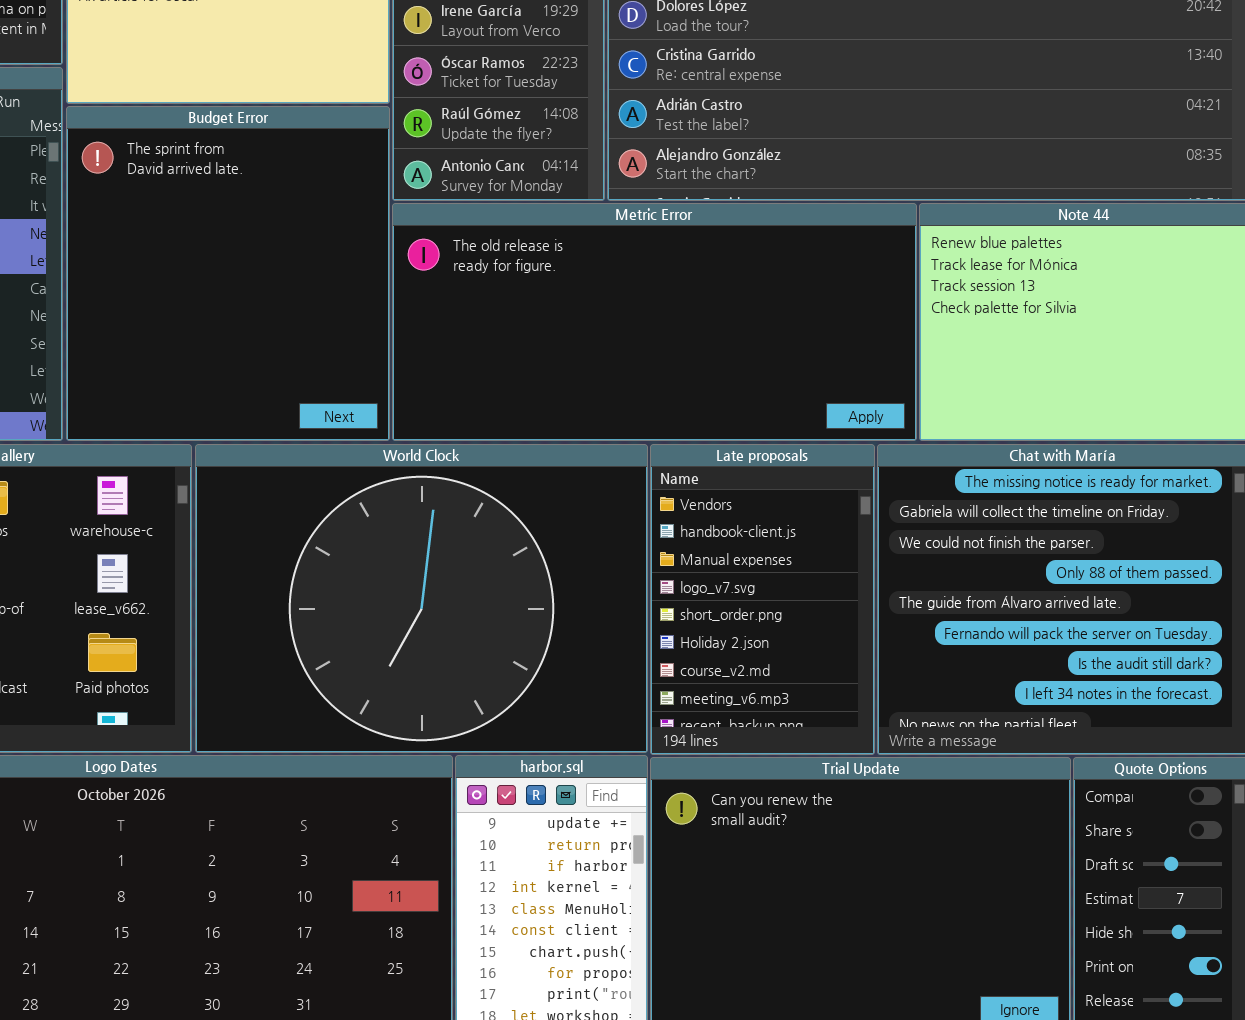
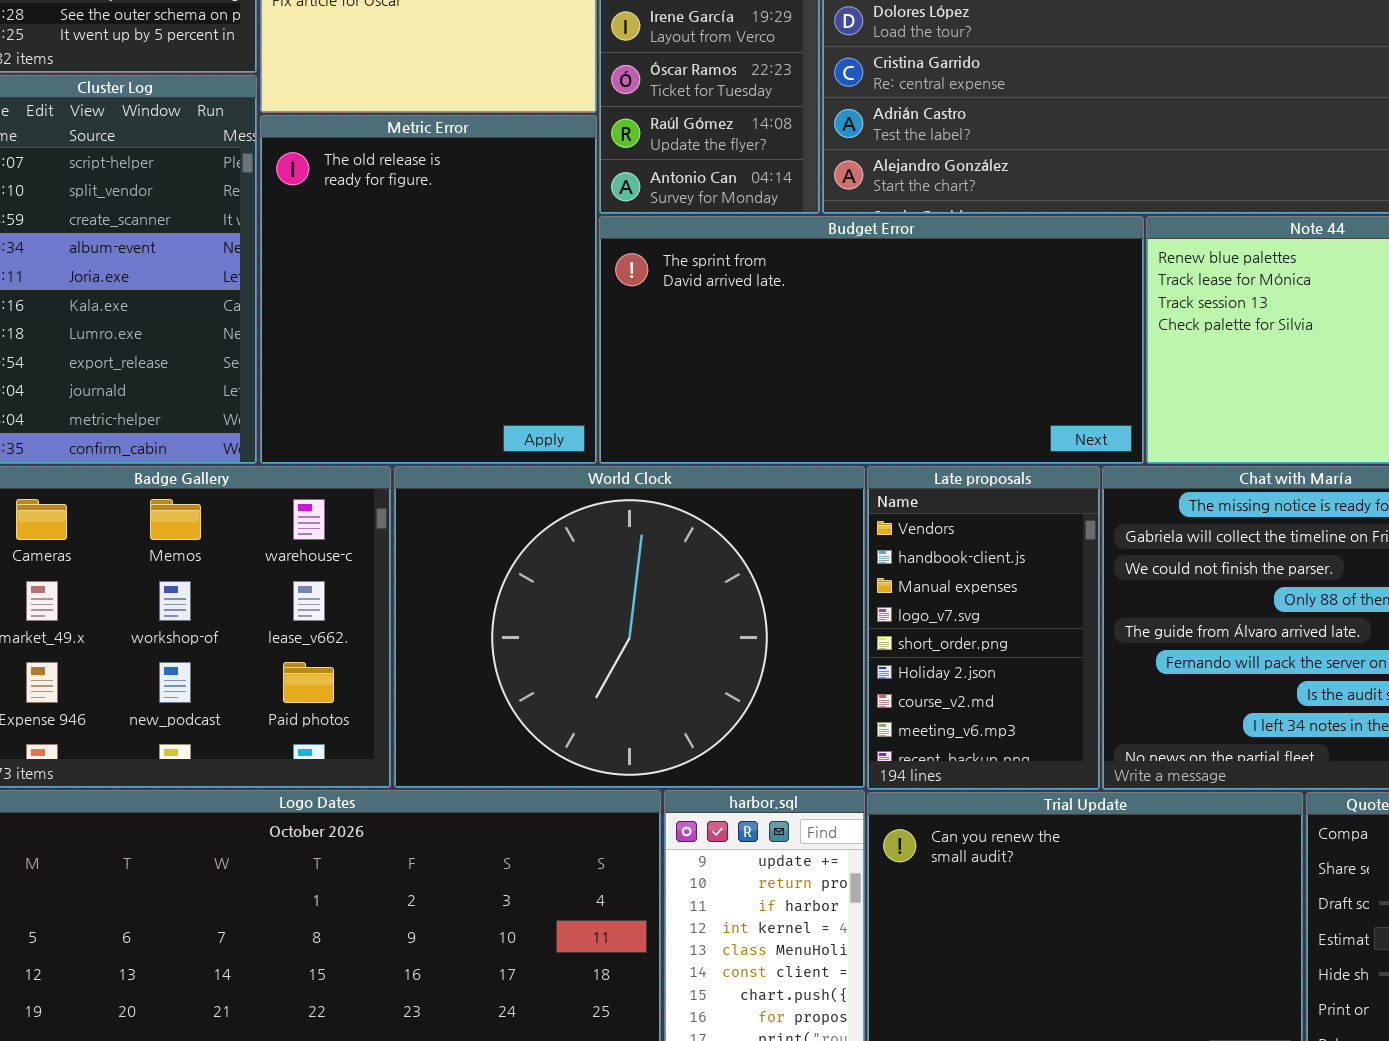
Budget Error: [66,106,390,441] -> [599,216,1144,464], moved, resized
Metric Error: [392,203,917,441] -> [260,115,597,464], moved, resized

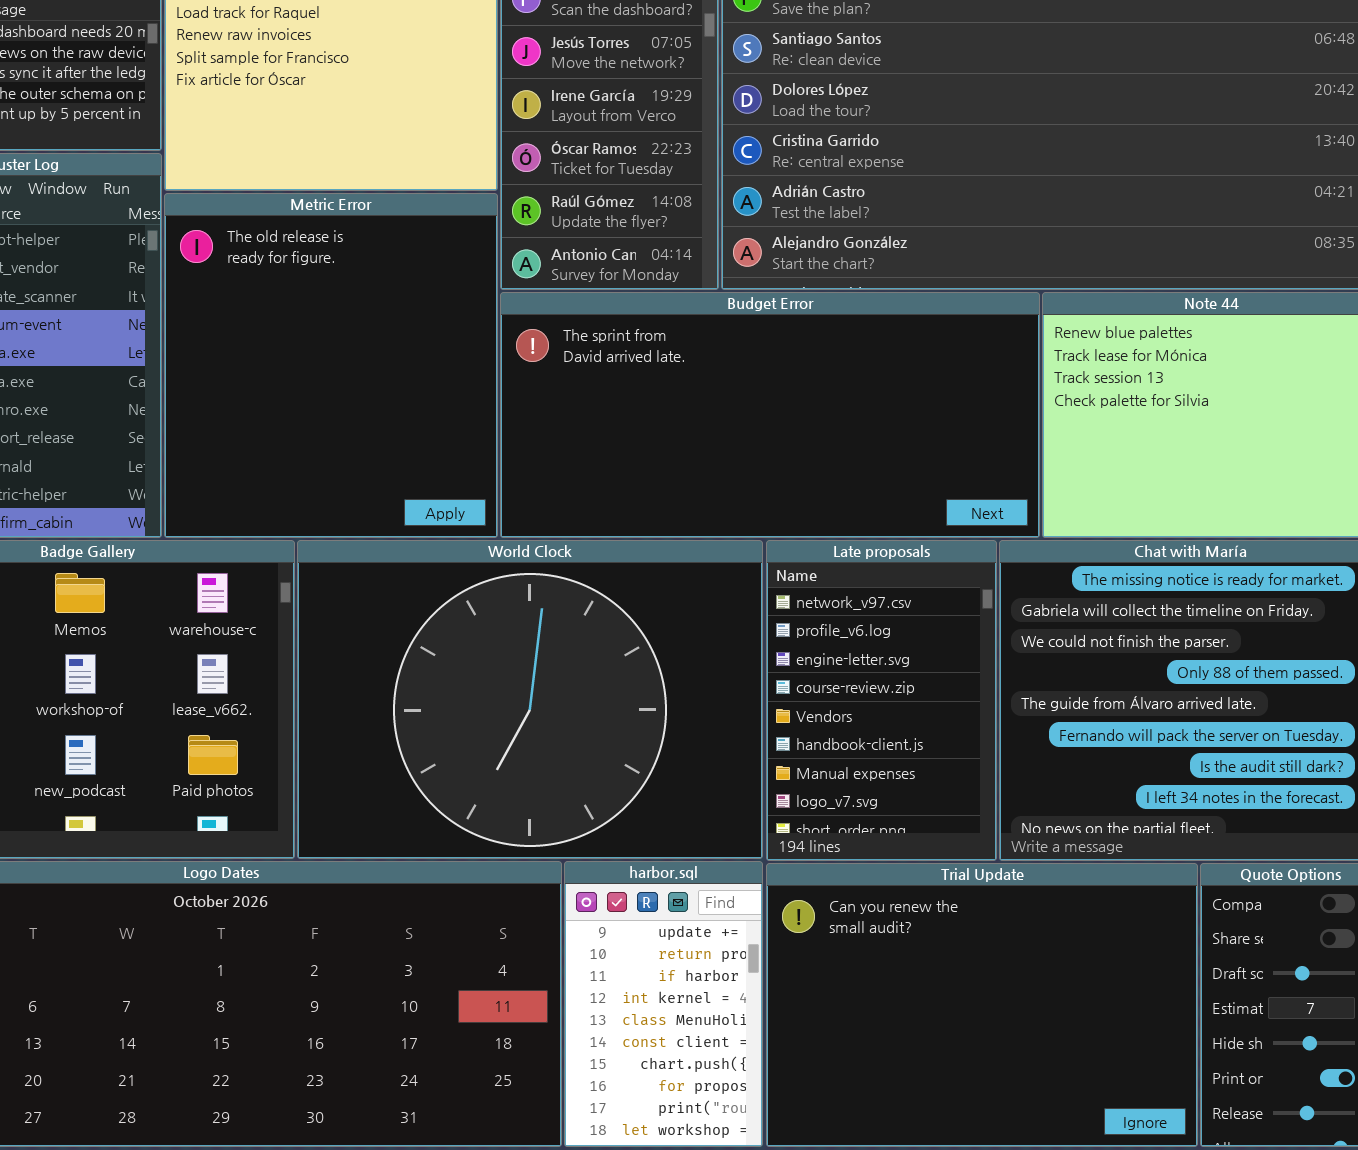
Late proposals: [867,466,1100,790] -> [766,540,997,861], scrolled up 4 rows

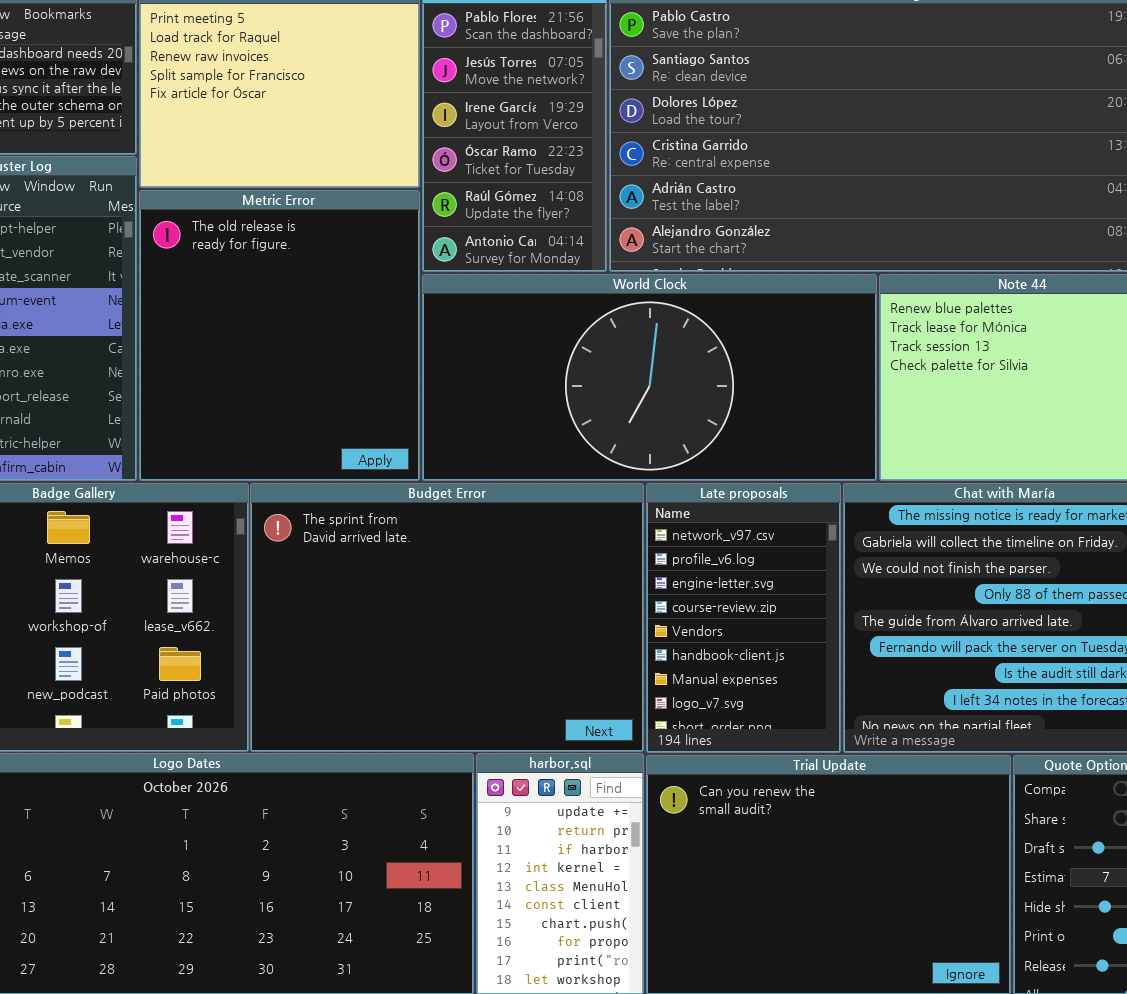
Budget Error: [500,292,1040,538] -> [250,483,644,752], moved, resized
World Clock: [297,540,763,859] -> [422,274,877,481], moved, resized

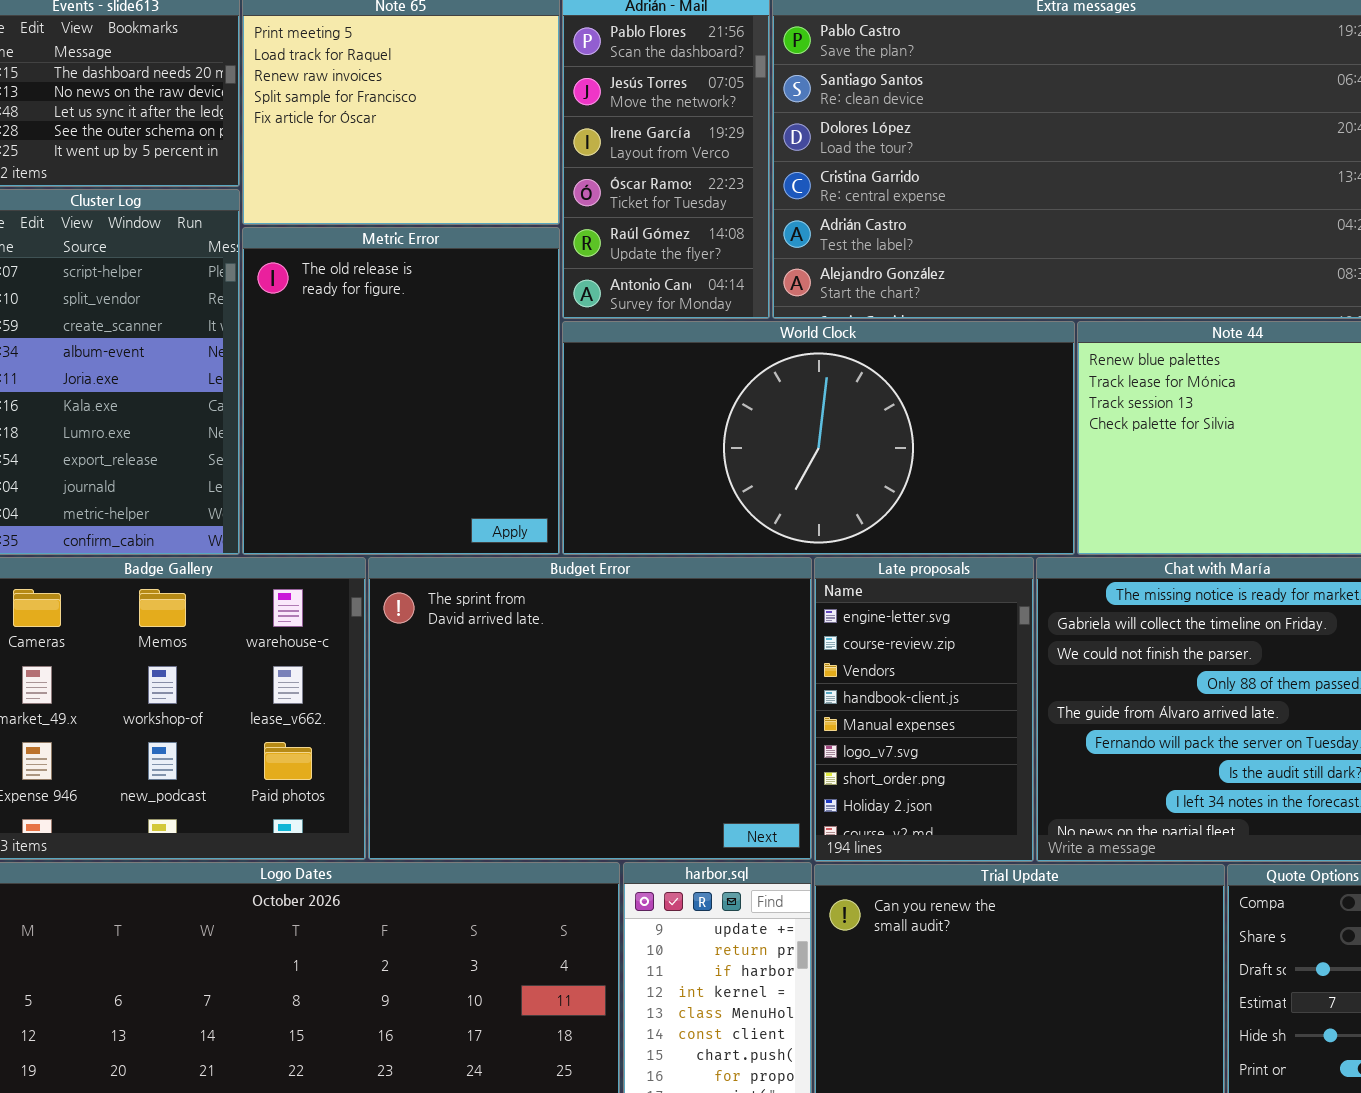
Late proposals: [646,483,841,753] -> [814,557,1034,862], scrolled down 2 rows

